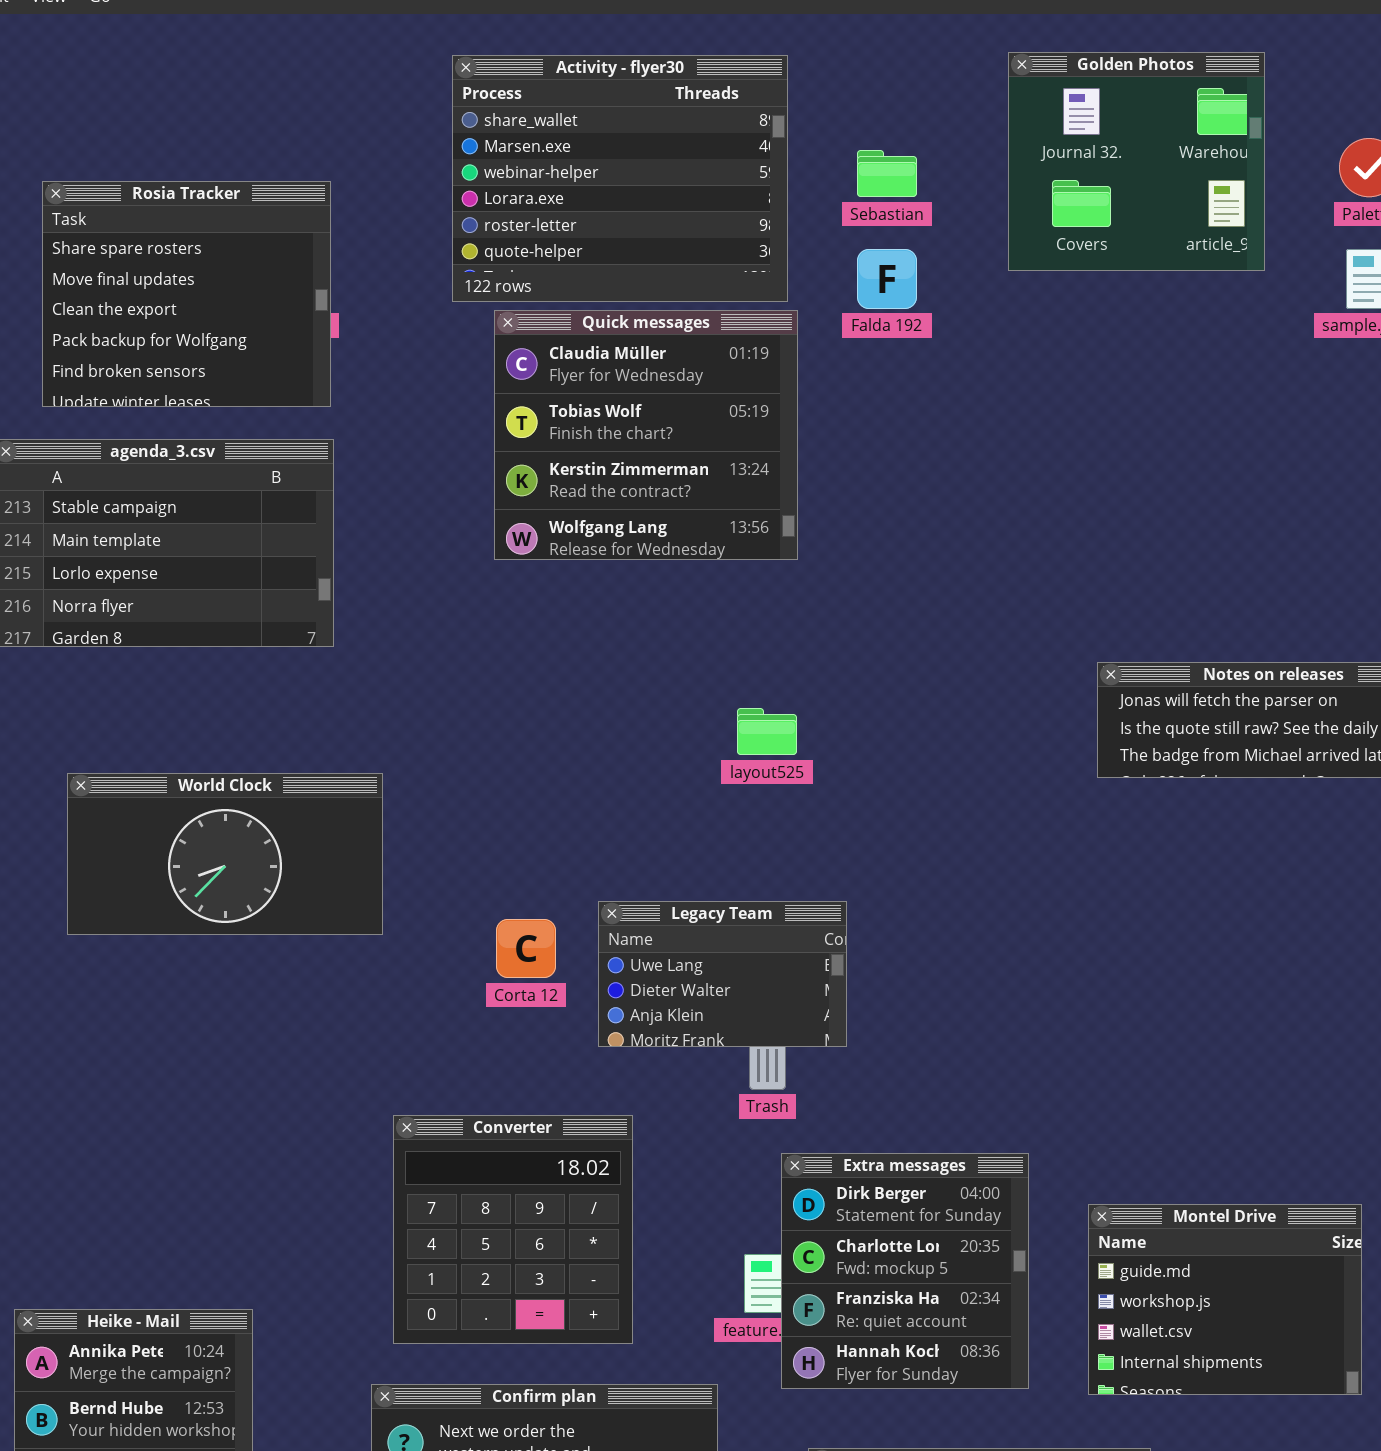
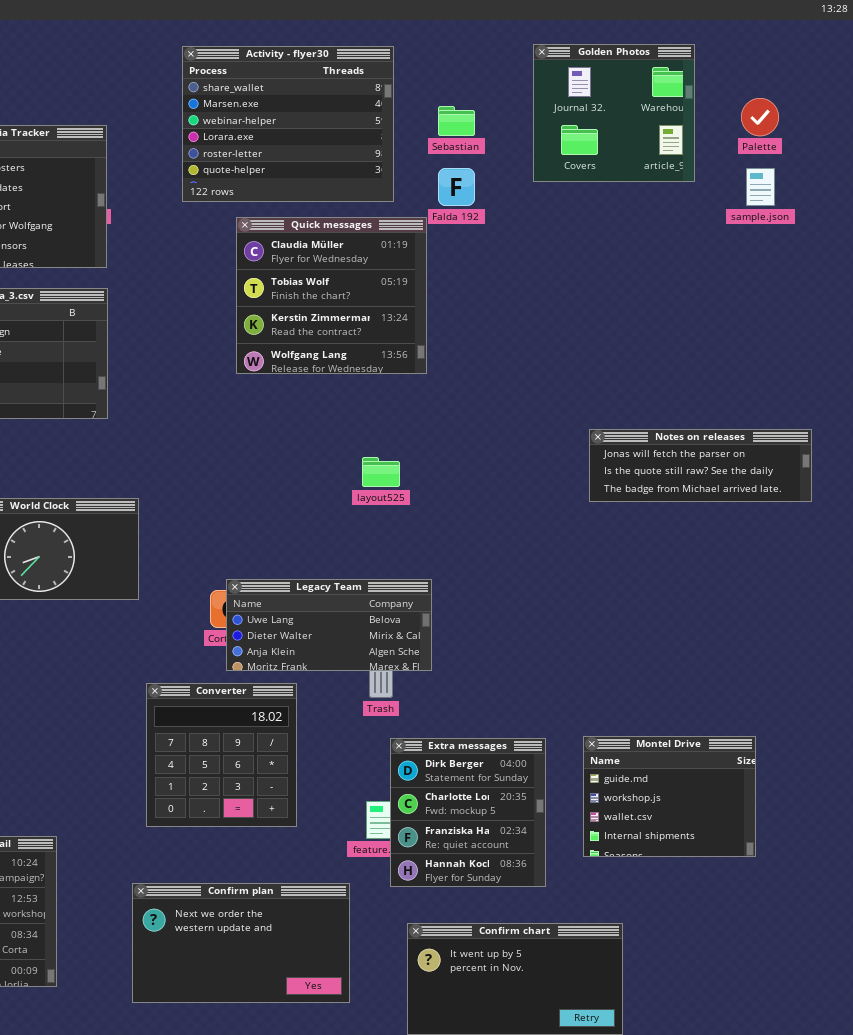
Quick messages: [494,310,798,560] -> [236,217,427,374], moved
Legacy Team: [598,901,847,1047] -> [226,579,432,671], resized
Converter: [393,1115,633,1344] -> [146,683,297,827], moved
Montel Drive: [1088,1204,1362,1395] -> [583,736,756,857], moved

